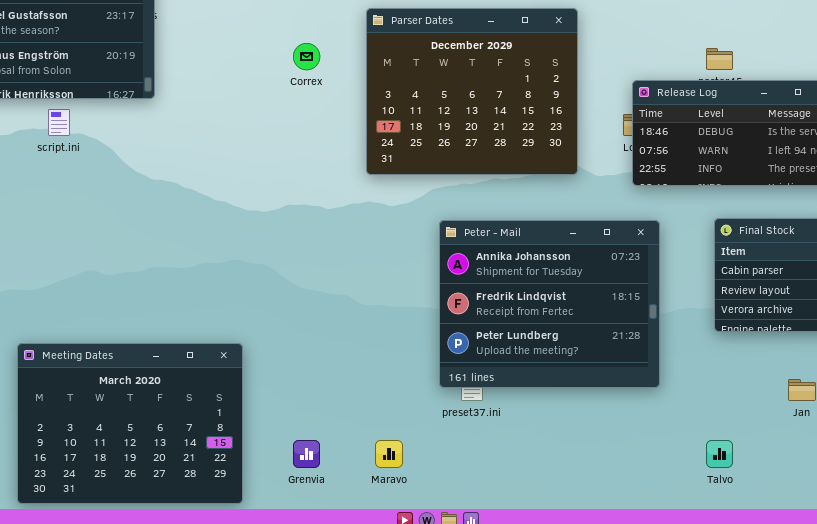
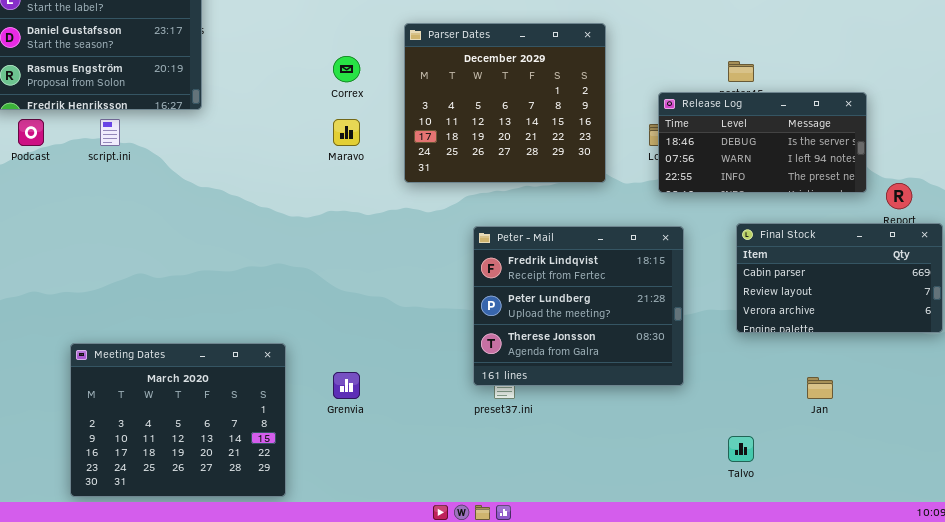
Peter - Mail: [439,220,660,388] -> [473,226,684,386], scrolled down 1 row
Grenvia: [293,440,320,468] -> [333,372,360,399], moved
Maravo: [375,440,403,468] -> [333,119,360,146], moved

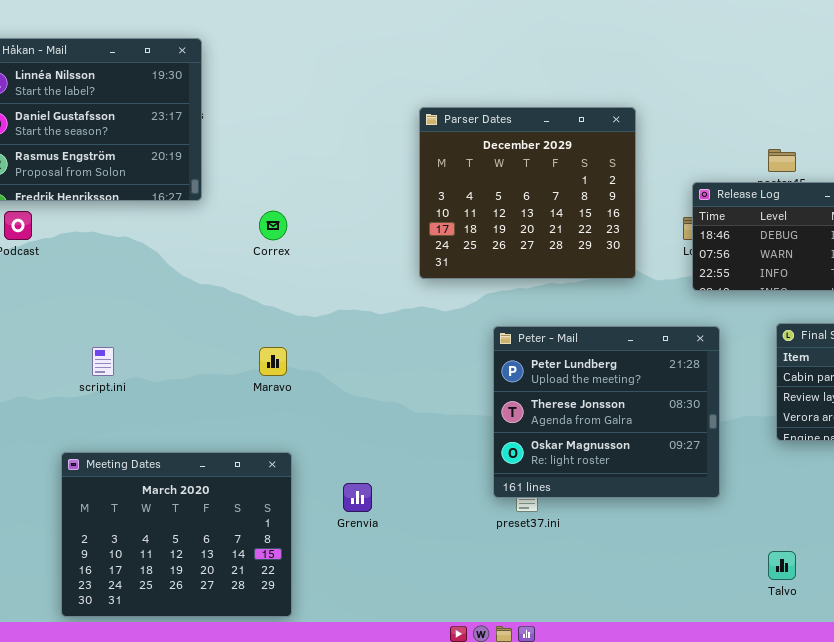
Correx: [333,56,360,82] -> [259,211,287,240], moved
script.ini: [100,119,120,146] -> [92,347,114,376], moved
Maravo: [333,119,360,146] -> [259,347,287,376], moved
Peter - Mail: [473,226,684,386] -> [493,326,720,498], scrolled down 1 row

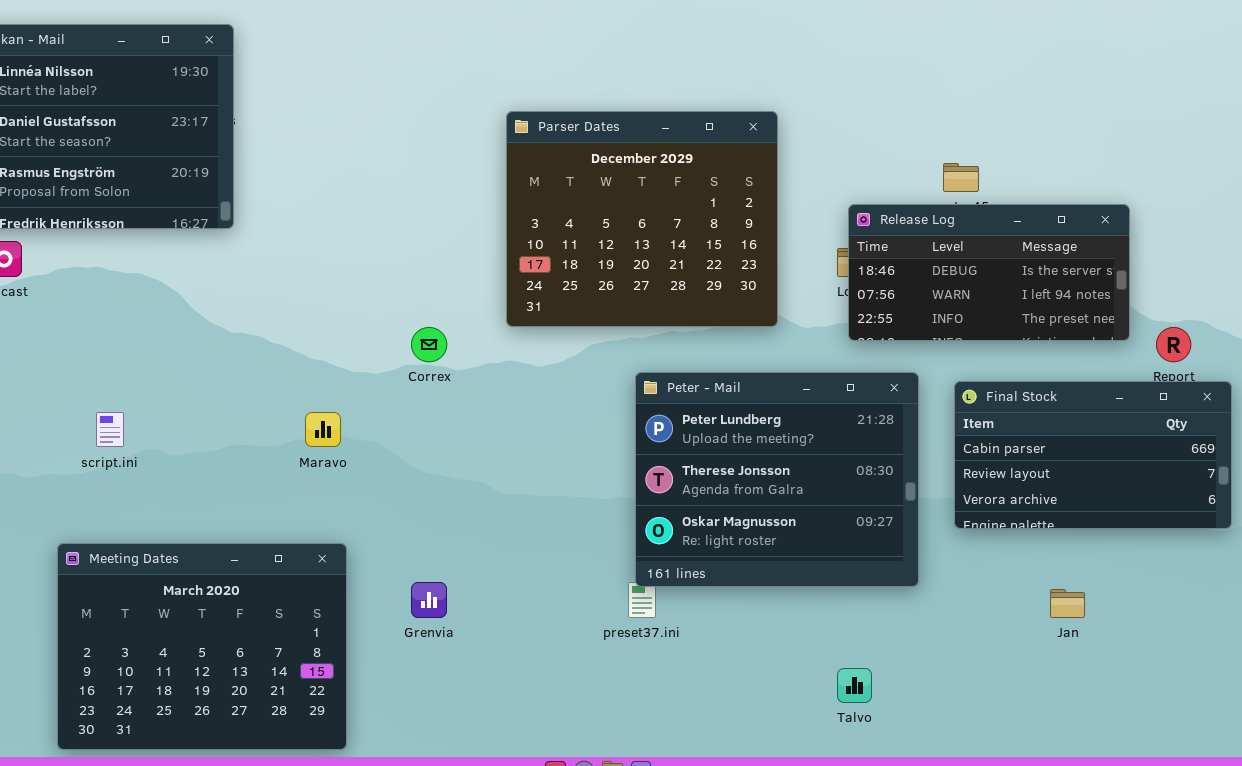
Correx: [259,211,287,240] -> [411,327,447,362], moved
Peter - Mail: [493,326,720,498] -> [635,372,919,587], moved
Talvo: [768,551,796,580] -> [837,668,872,703], moved

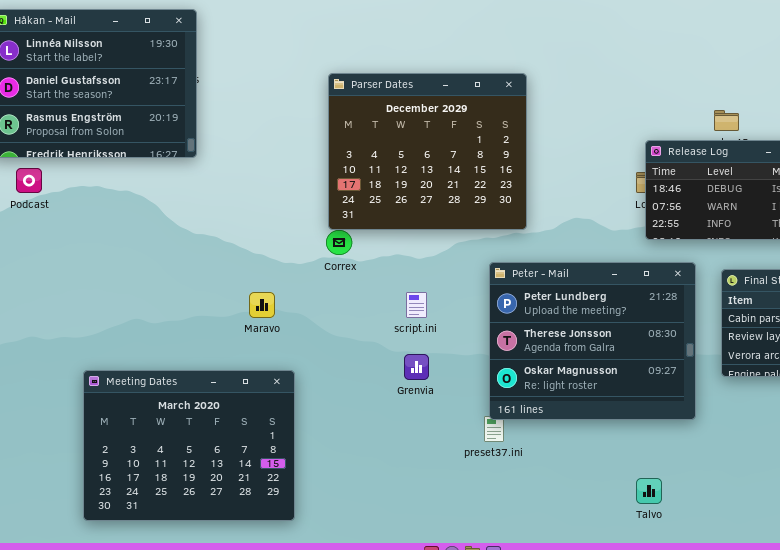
Parser Dates: [506,111,778,327] -> [328,73,527,230], moved
script.ini: [96,412,124,447] -> [406,292,427,318], moved
Meeting Dates: [57,543,347,750] -> [83,370,295,521], moved
Grenvia: [411,582,447,618] -> [404,354,429,380], moved

